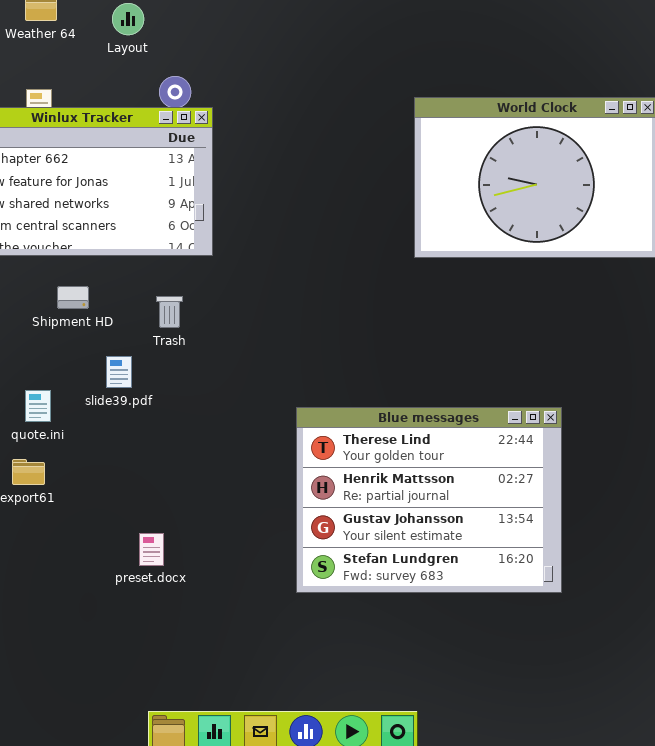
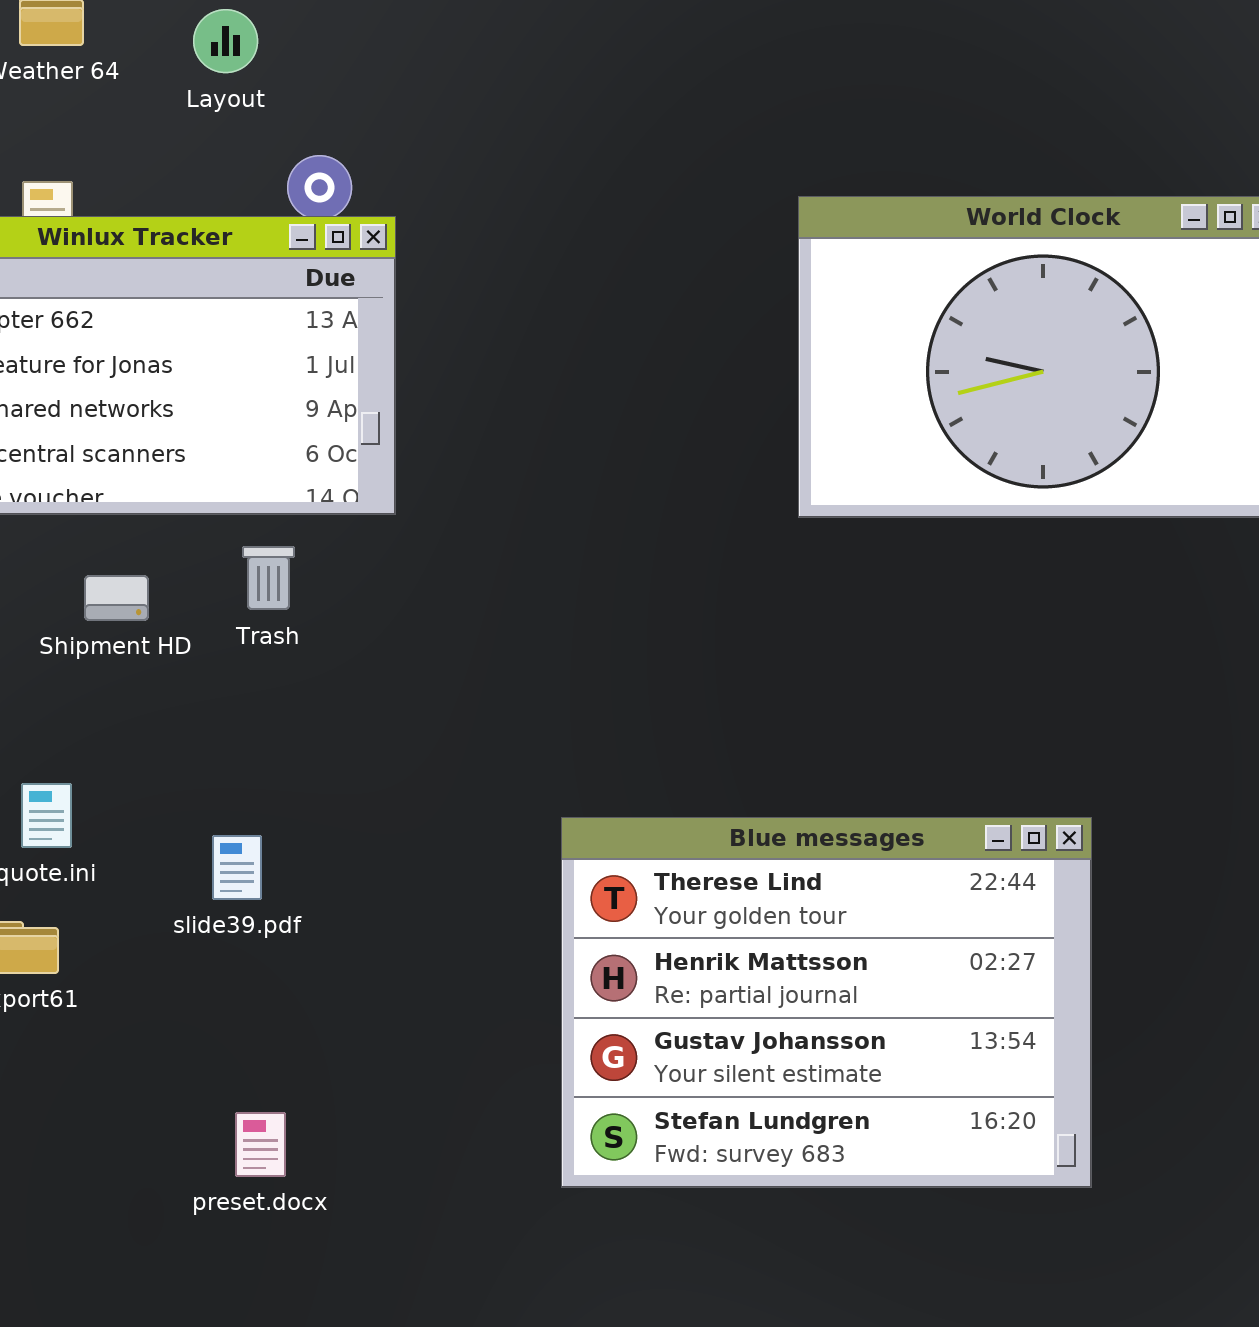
Trash: [156,296,183,328] -> [242,546,295,610], moved
slide39.pdf: [106,356,132,388] -> [212,835,262,900], moved
preset.docx: [139,533,164,566] -> [235,1112,286,1177], moved

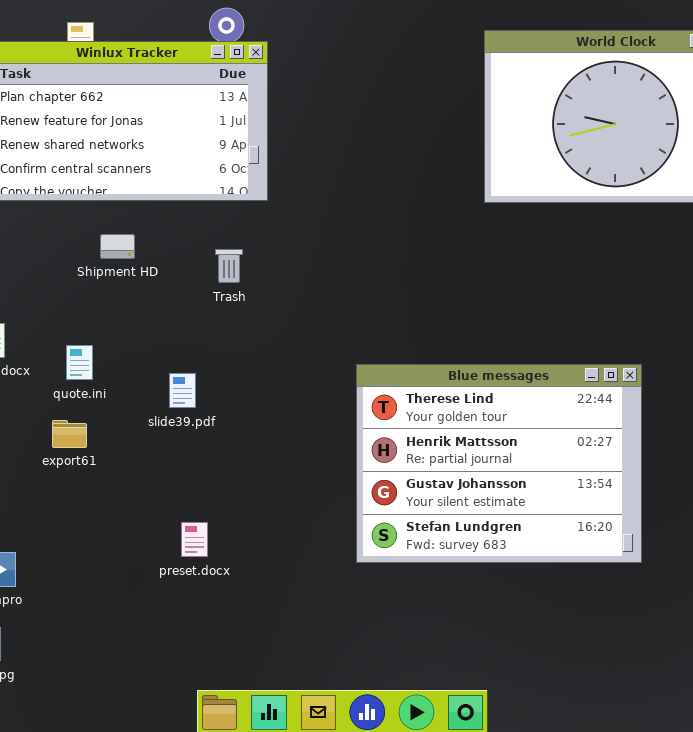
Trash: [242,546,295,610] -> [215,249,243,283], moved

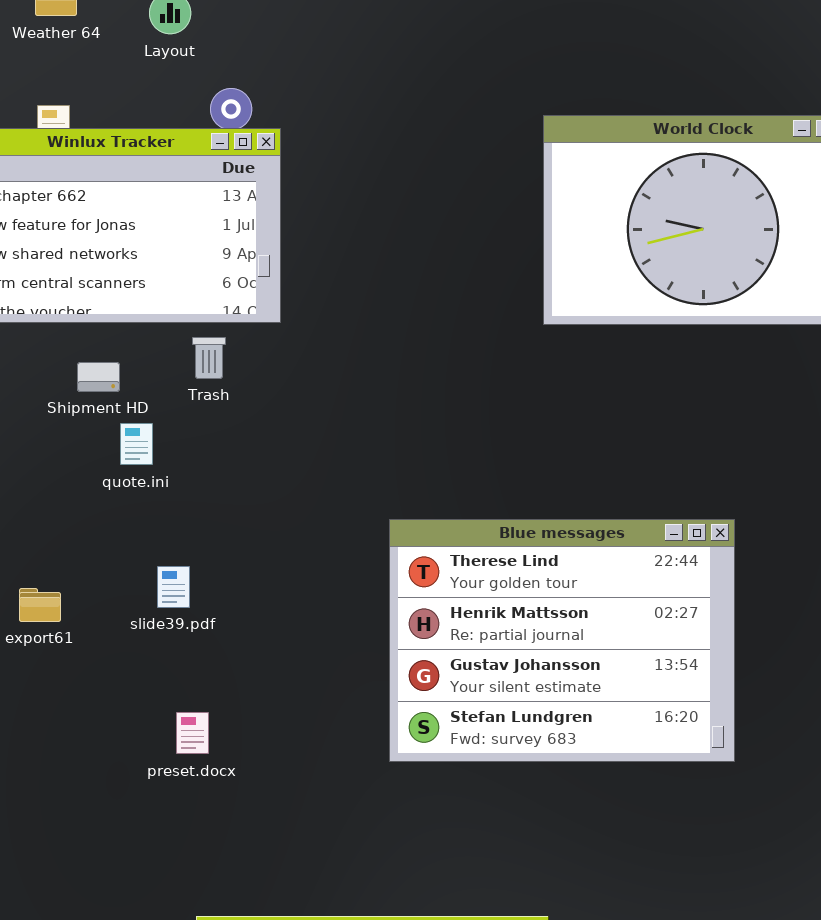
Trash: [215,249,243,283] -> [192,337,226,379], moved
quote.ini: [66,345,93,380] -> [120,423,153,465], moved
slide39.pdf: [169,373,196,408] -> [157,566,190,608], moved

